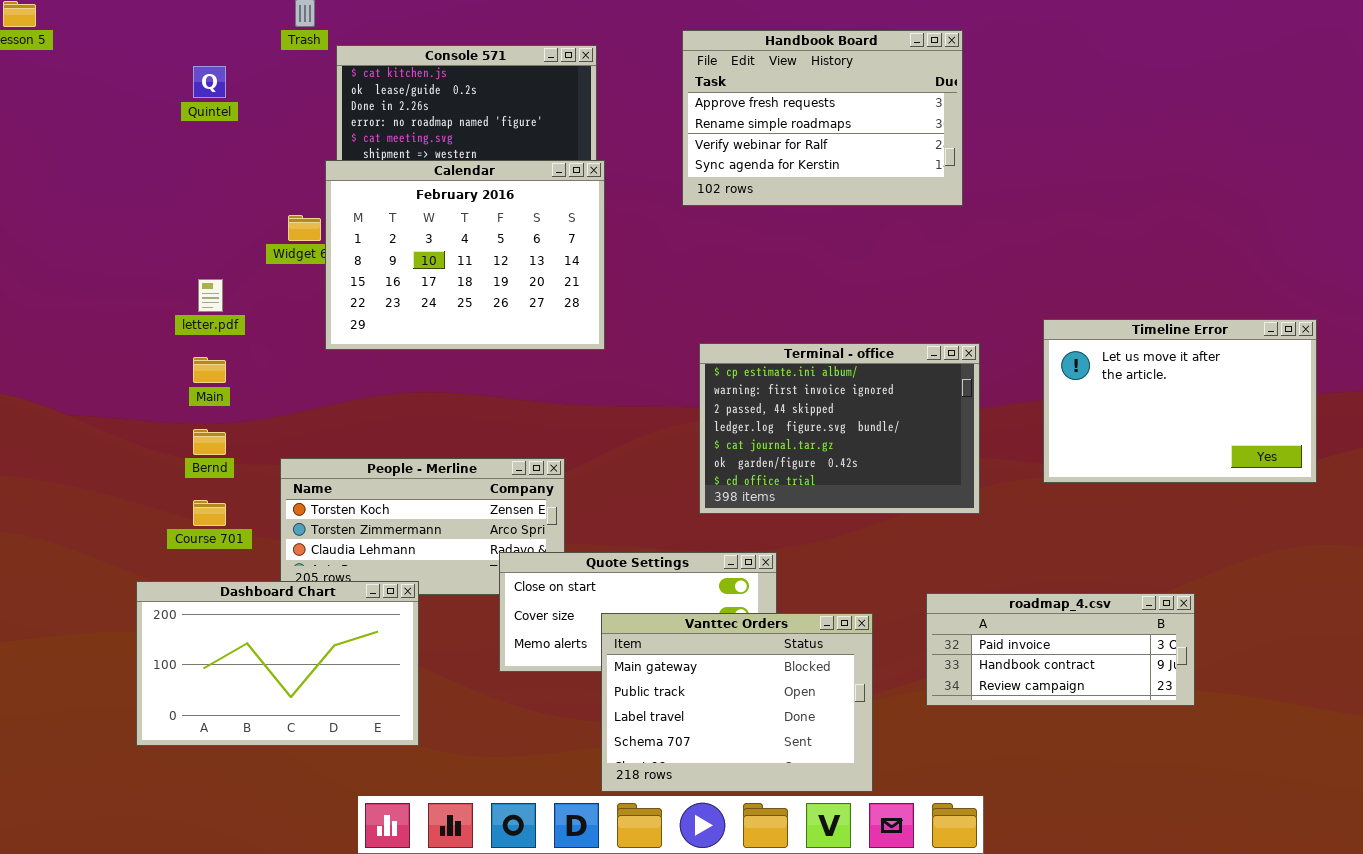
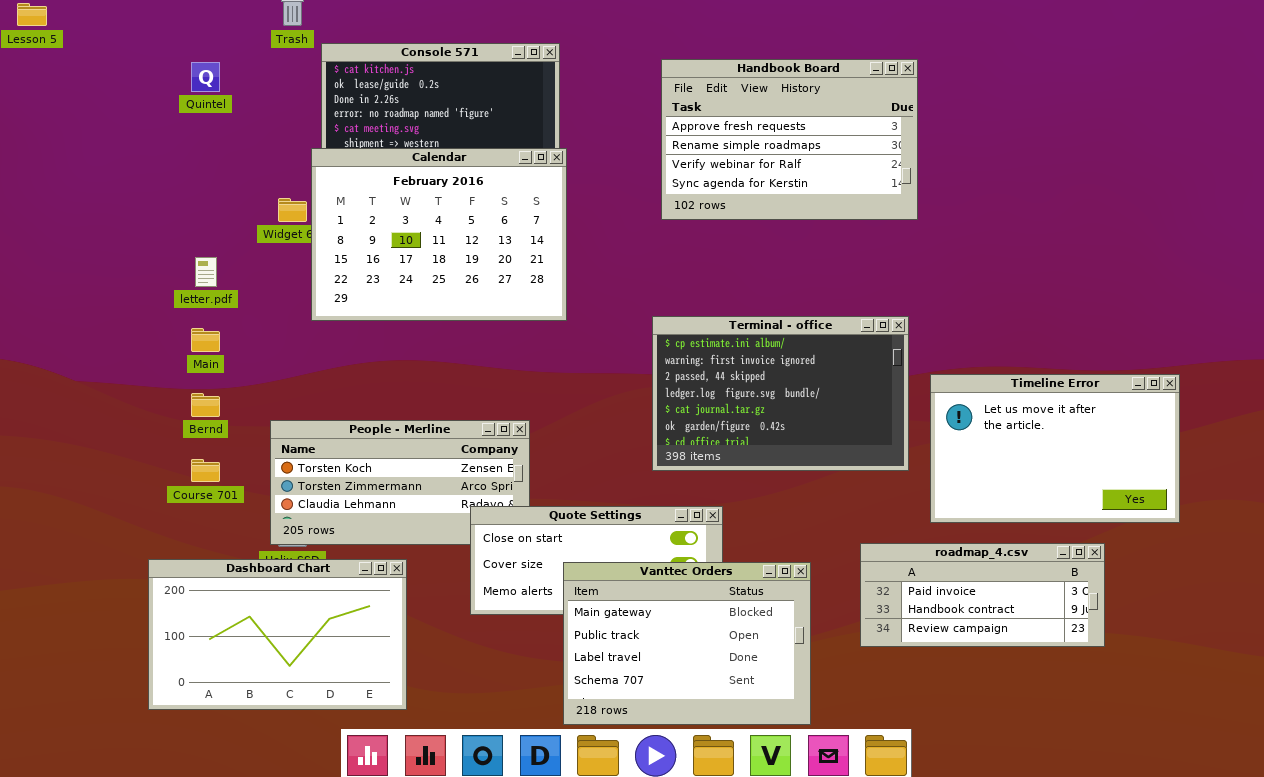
Handbook Board: [682,30,963,206] -> [661,59,918,220], moved
Timeline Error: [1043,319,1317,483] -> [930,374,1180,523], moved
Dashboard Chart: [136,581,419,746] -> [148,559,407,710], moved

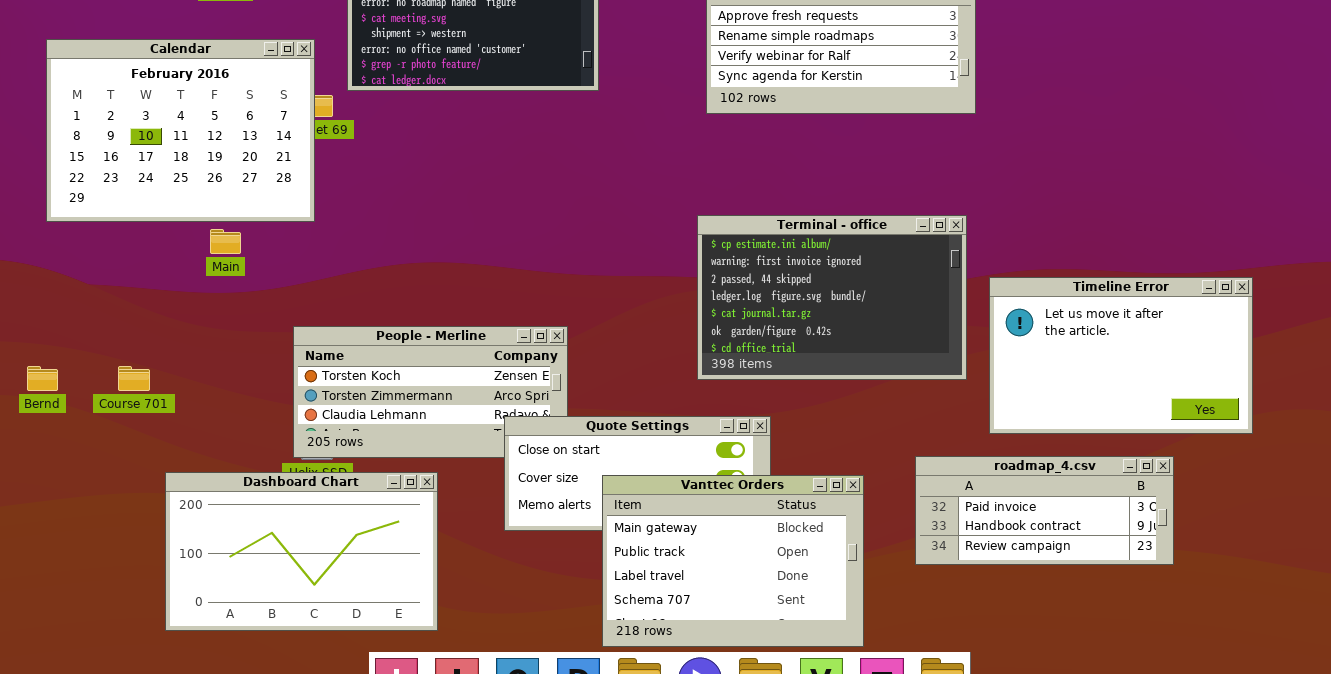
Calendar: [311,148,567,321] -> [46,39,315,222], moved
Bernd: [191,393,220,417] -> [27,366,58,391], moved
Course 701: [191,459,220,482] -> [118,366,150,391], moved

